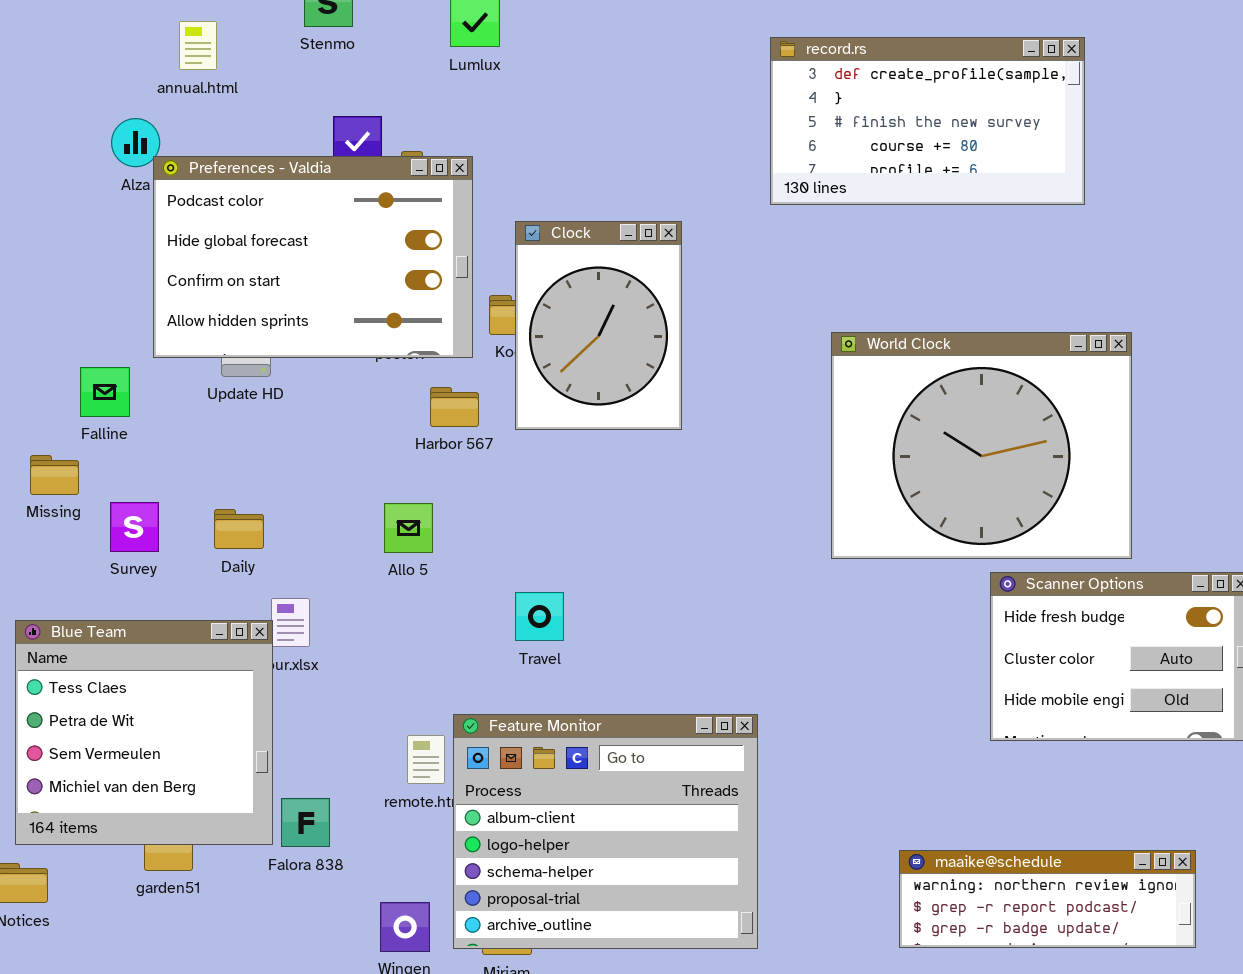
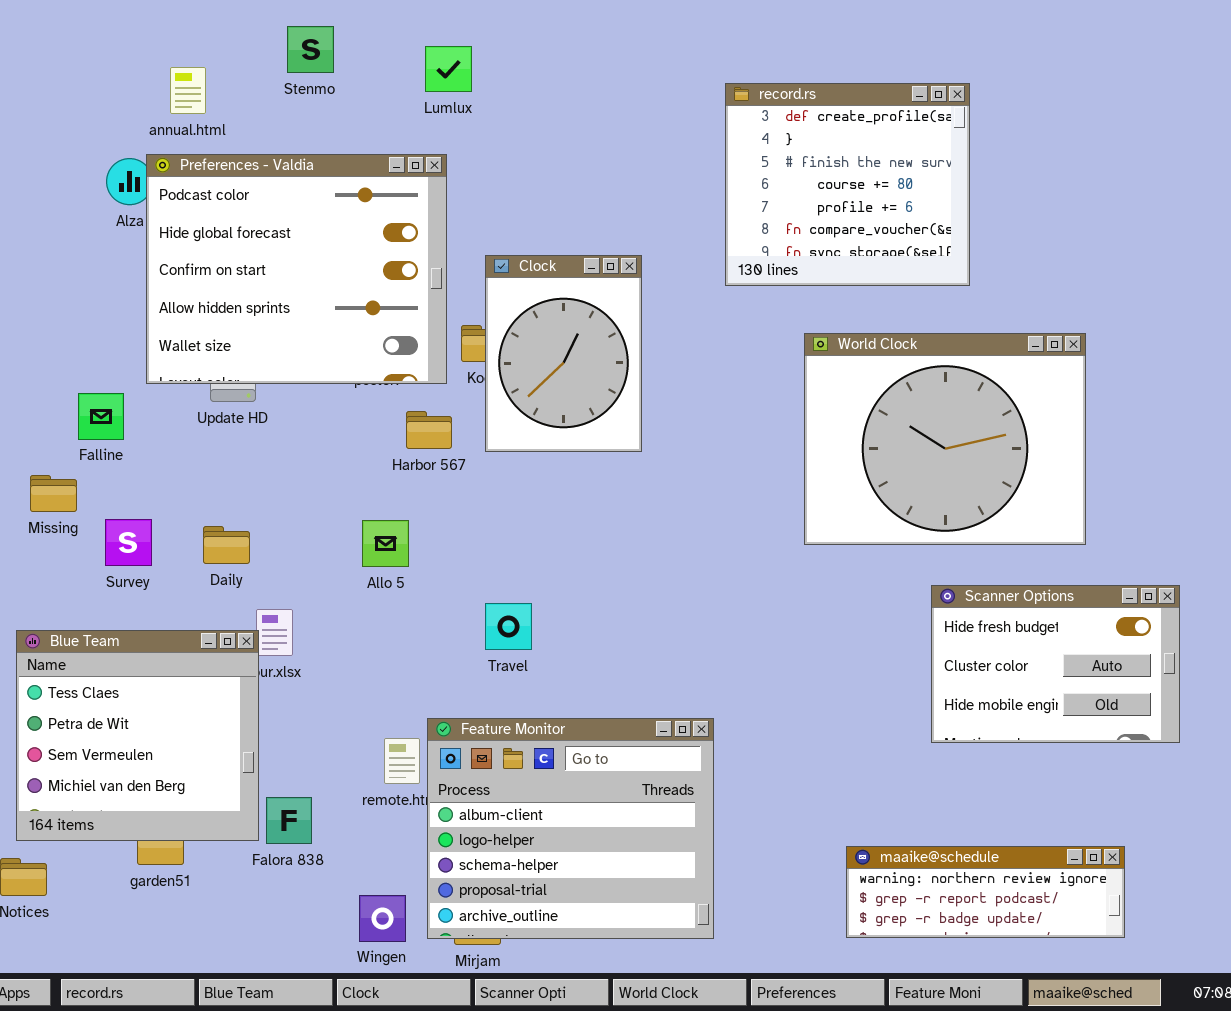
record.rs: [770,37,1085,205] -> [725,83,970,286], resized
Preferences - Valdia: [153,156,473,358] -> [146,154,447,384], resized
World Clock: [831,332,1132,559] -> [804,333,1086,545], moved

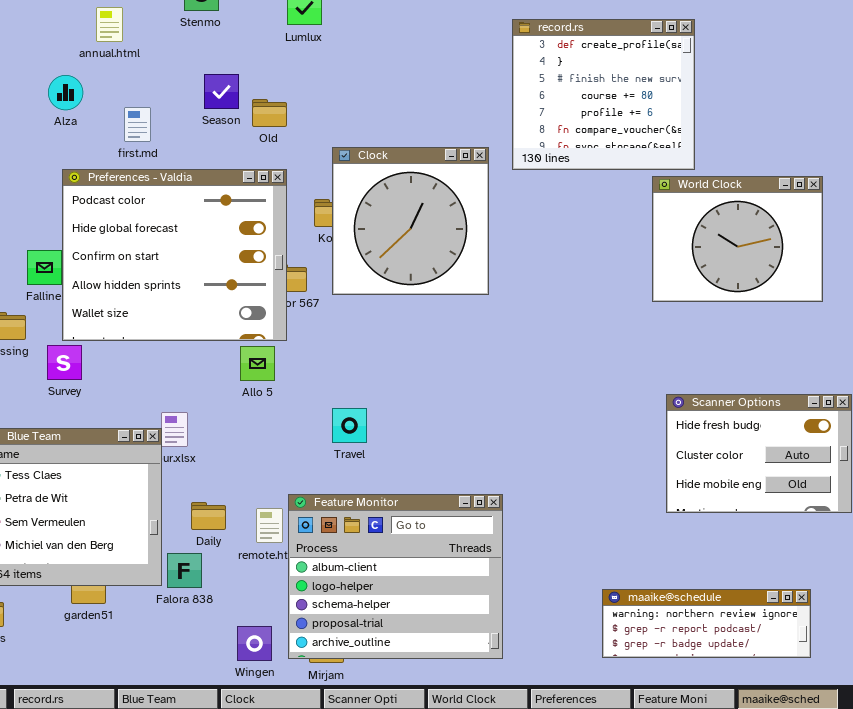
Preferences - Valdia: [146,154,447,384] -> [62,169,287,341], moved
Clock: [485,255,642,452] -> [332,147,489,295], resized
World Clock: [804,333,1086,545] -> [652,176,823,302], moved, resized
Daily: [203,526,250,564] -> [191,502,226,530], moved

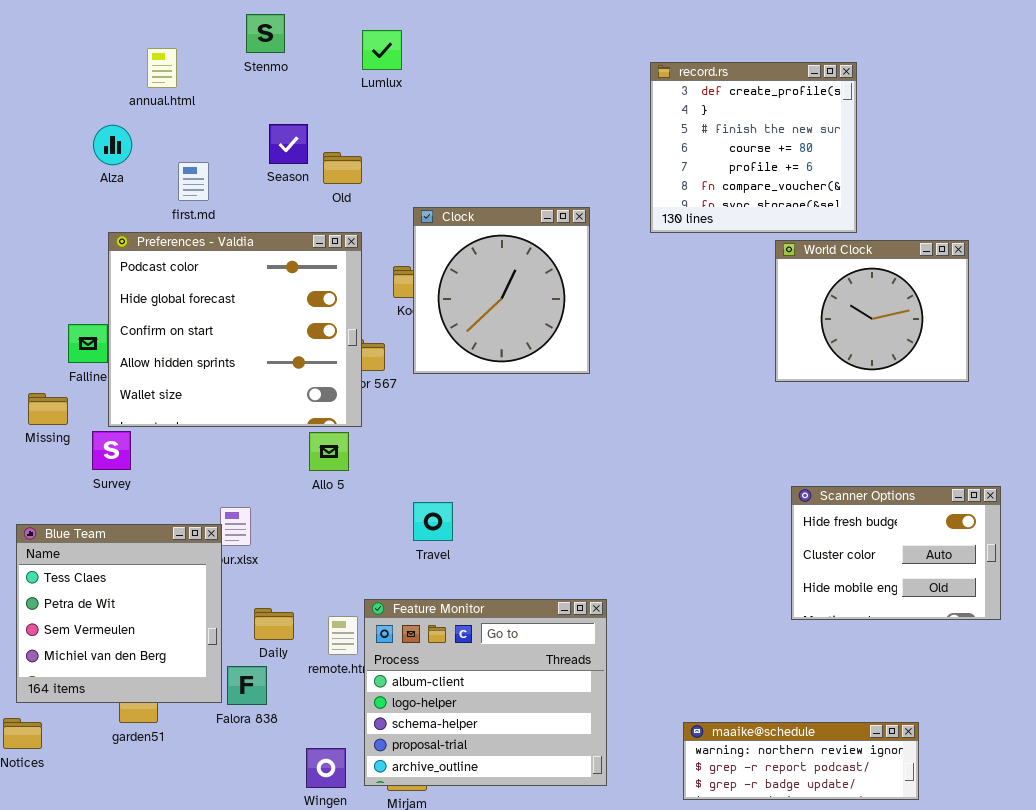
record.rs: [512,19,695,170] -> [650,62,857,233], moved
maaike@schedule: [602,589,811,658] -> [683,722,919,800], moved

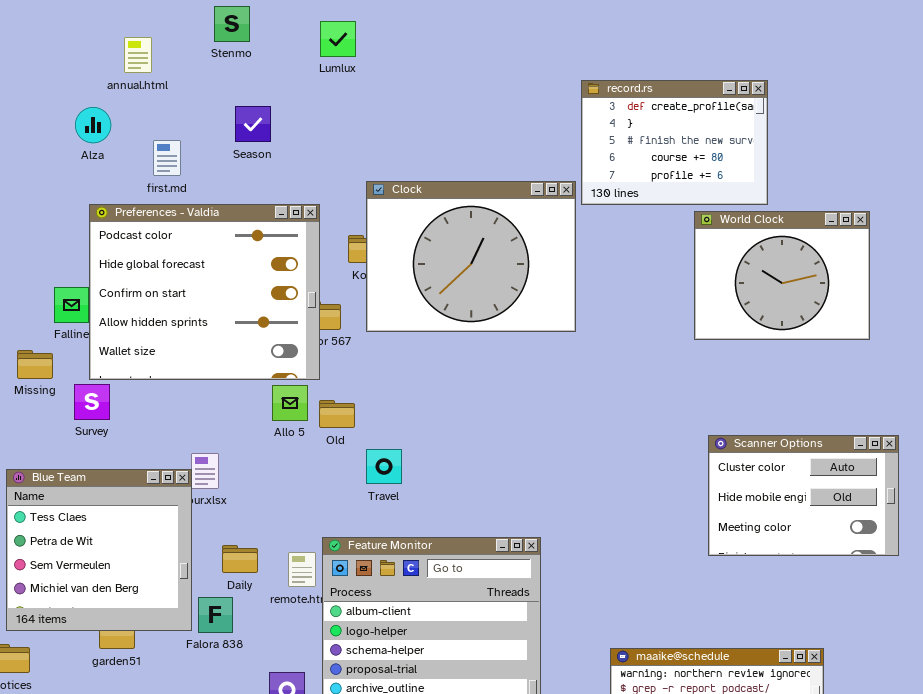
record.rs: [650,62,857,233] -> [581,80,768,205], resized
Old: [323,152,362,184] -> [319,400,355,428], moved
Clock: [413,207,590,374] -> [366,181,576,332], resized
Scanner Options: [791,486,1001,620] -> [708,435,899,556], scrolled down 1 row

